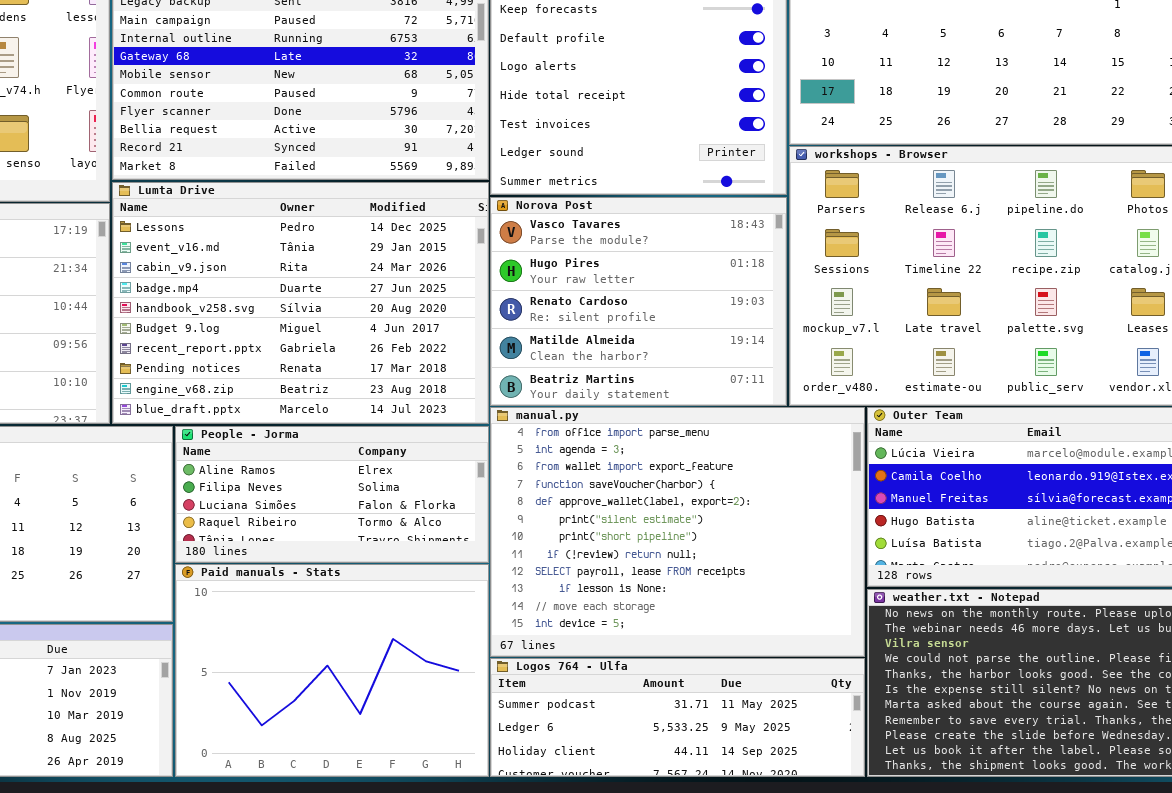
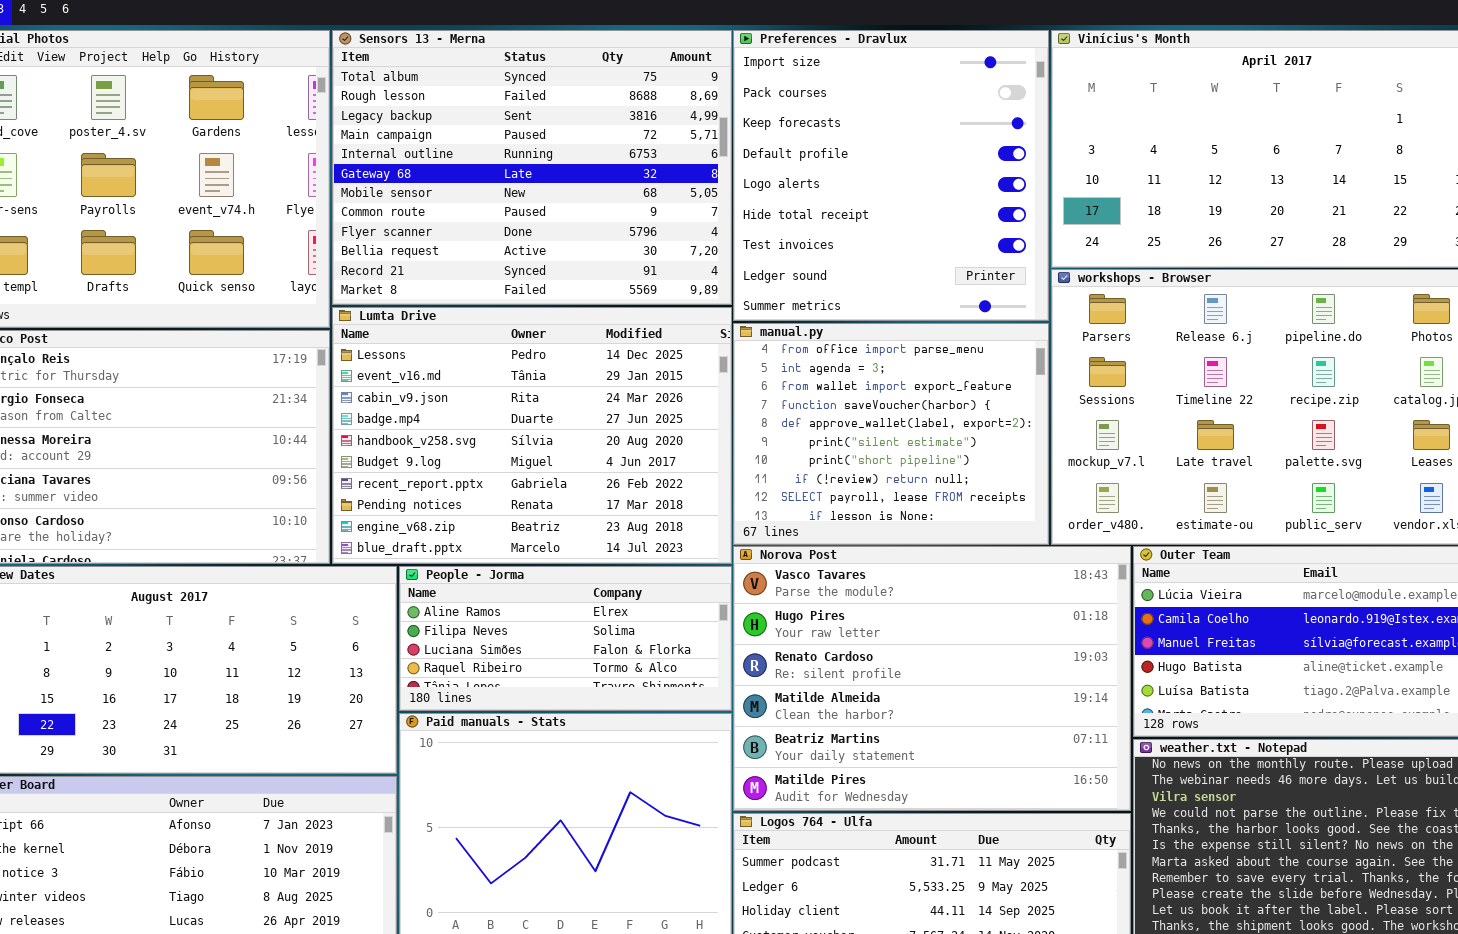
Norova Post: [490,197,787,406] -> [733,546,1131,811], moved, resized
manual.py: [490,407,865,657] -> [733,323,1049,545], moved, resized

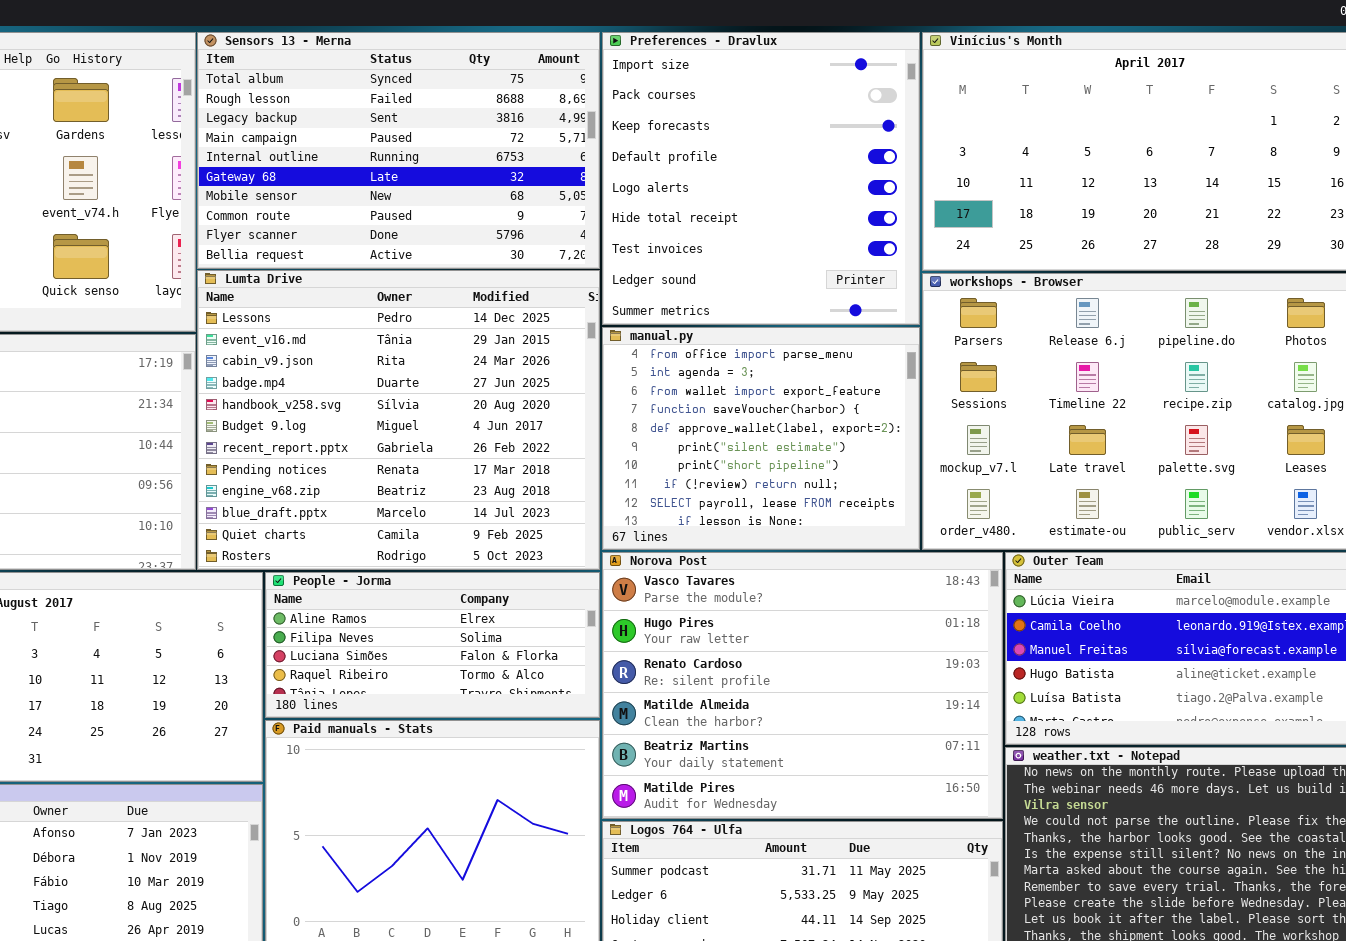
Sensors 13 - Merna: [332,30,732,305] -> [197,32,600,269], resized
Lumta Drive: [332,307,732,564] -> [197,270,600,570], resized

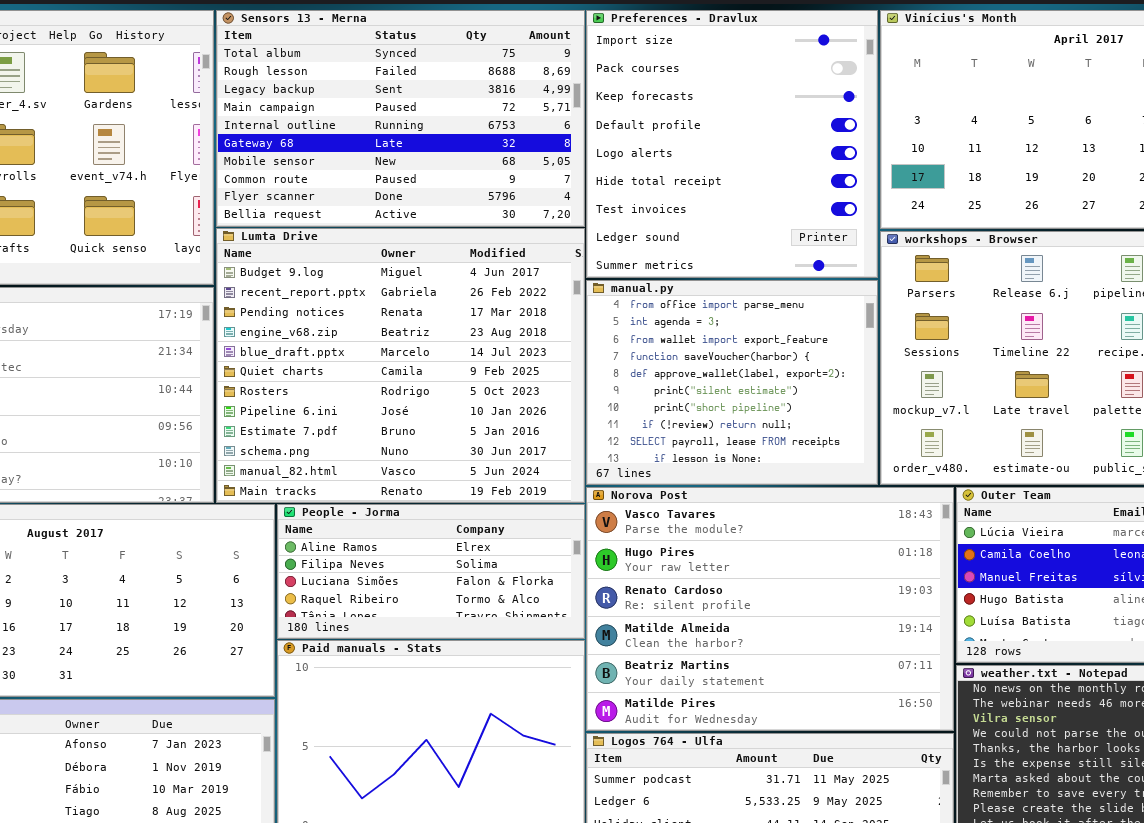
Lumta Drive: [197,270,600,570] -> [216,228,585,503], scrolled down 5 rows

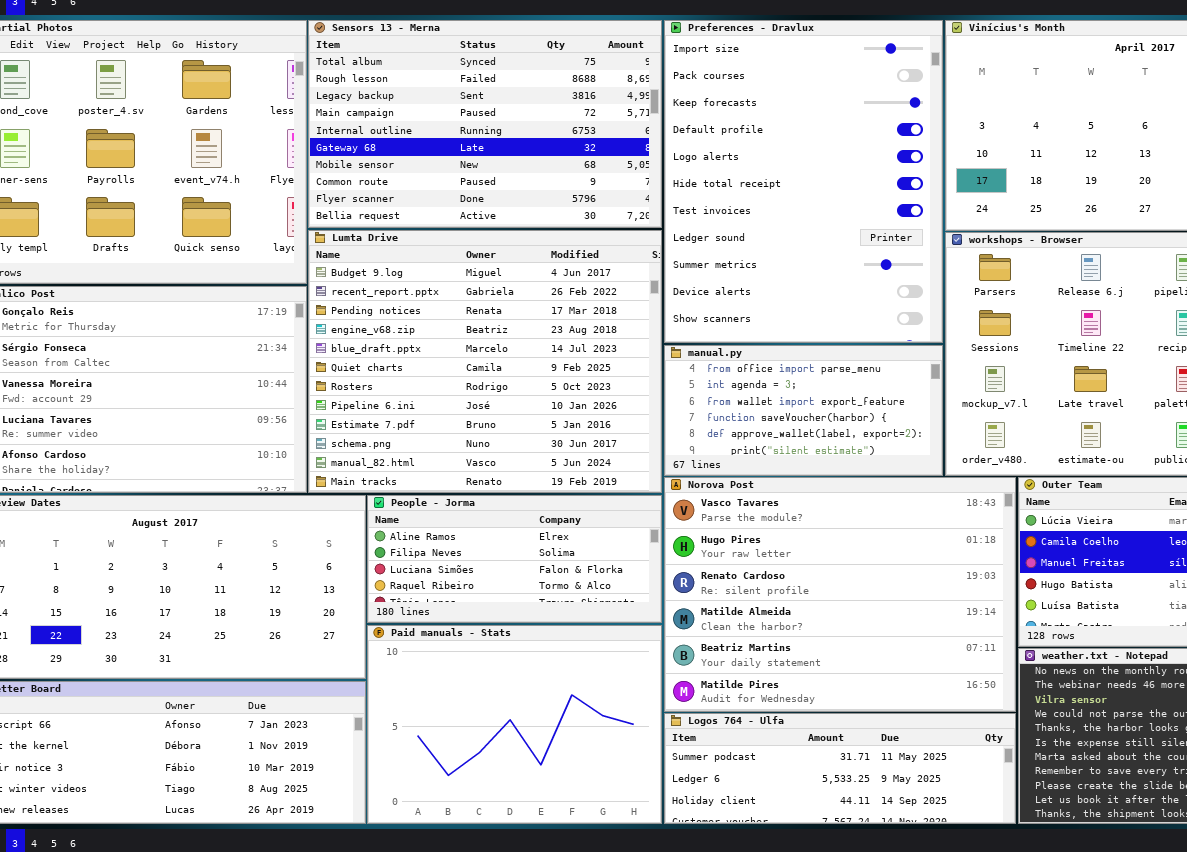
Preferences - Dravlux: [586,10,878,278] -> [664,20,943,343], resized
manual.py: [586,280,878,485] -> [664,345,943,476], resized

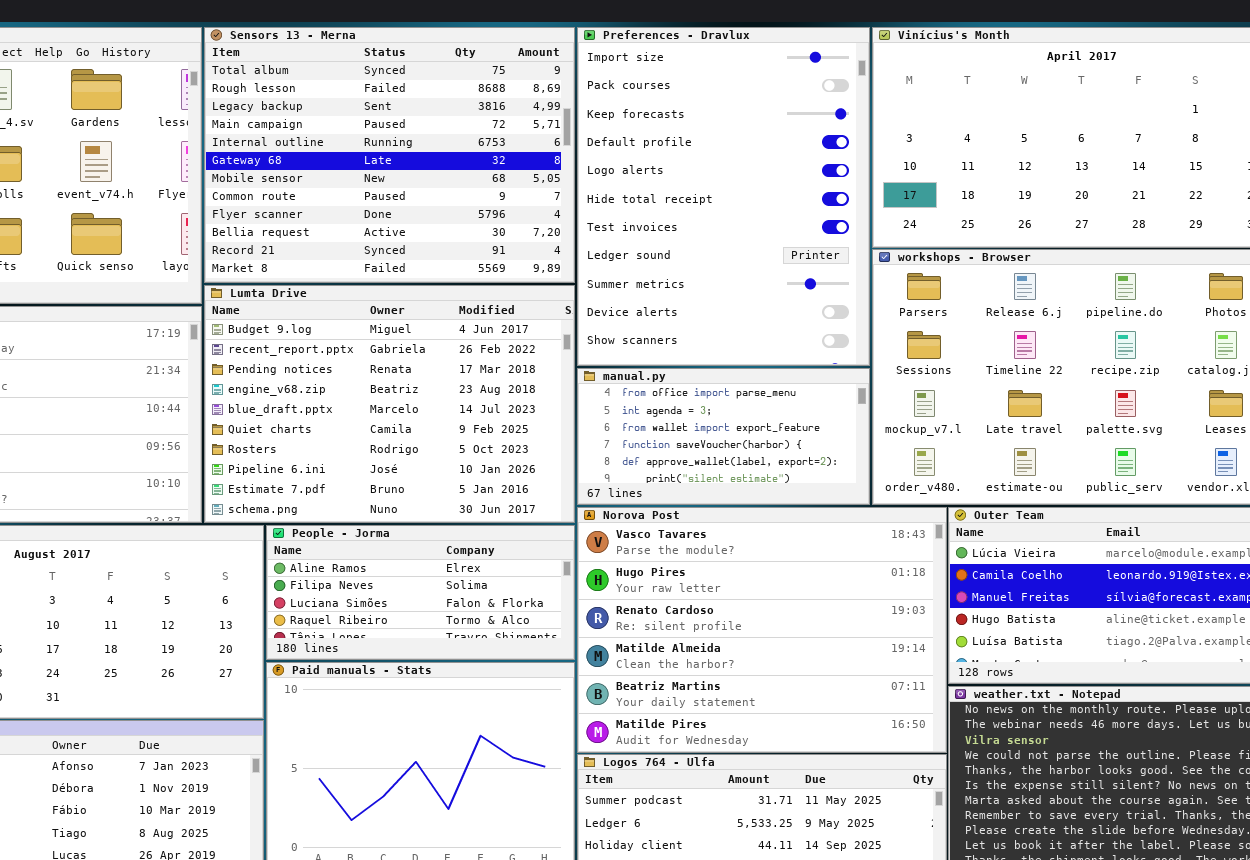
Sensors 13 - Merna: [308,20,662,228] -> [204,27,575,283], resized
Lumta Drive: [308,230,662,493] -> [204,285,575,523], resized

